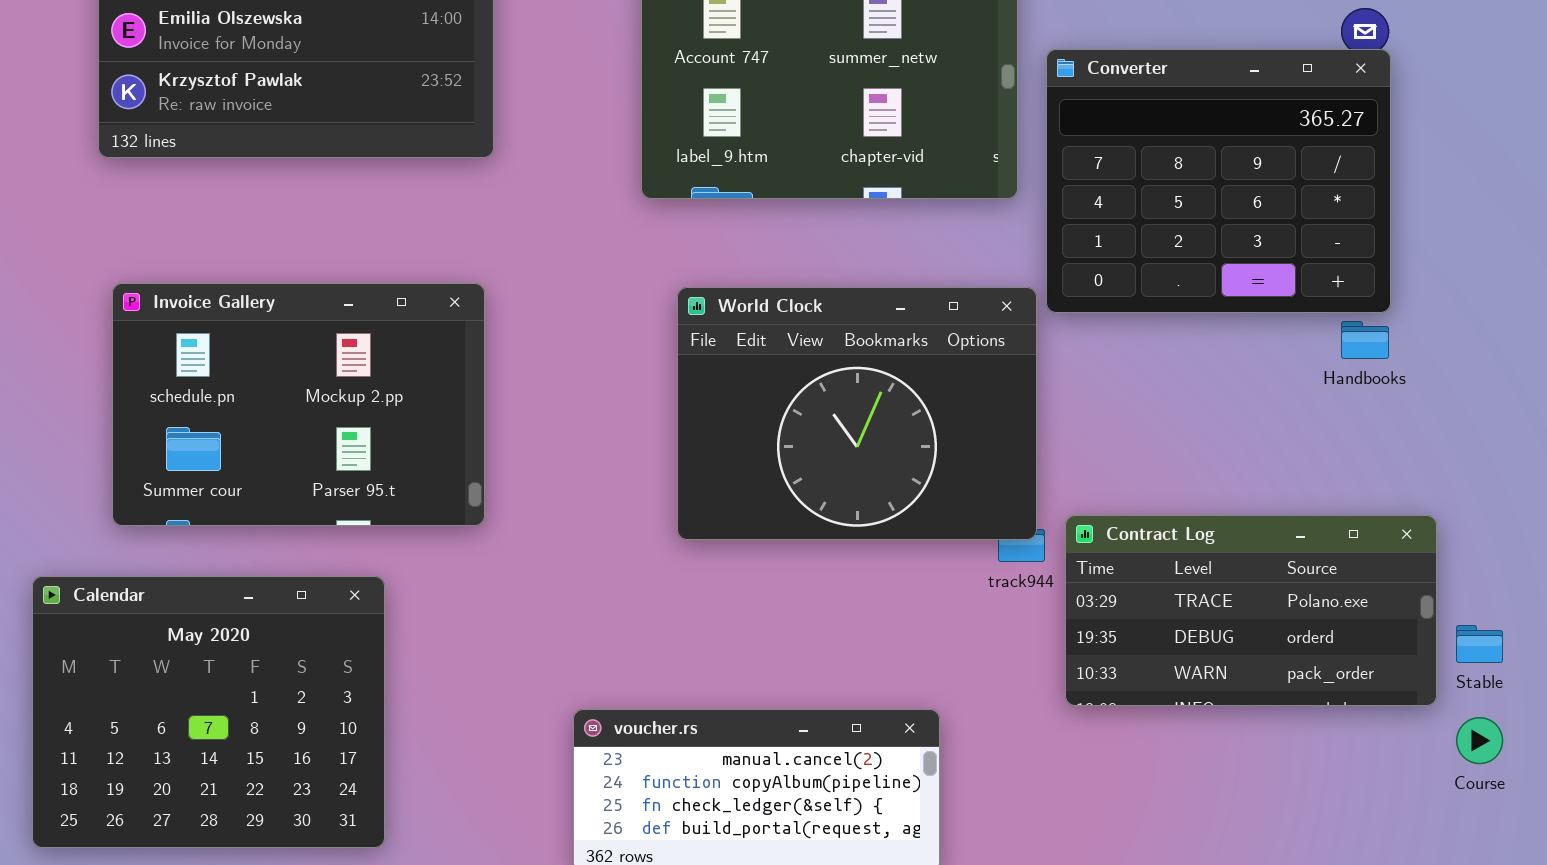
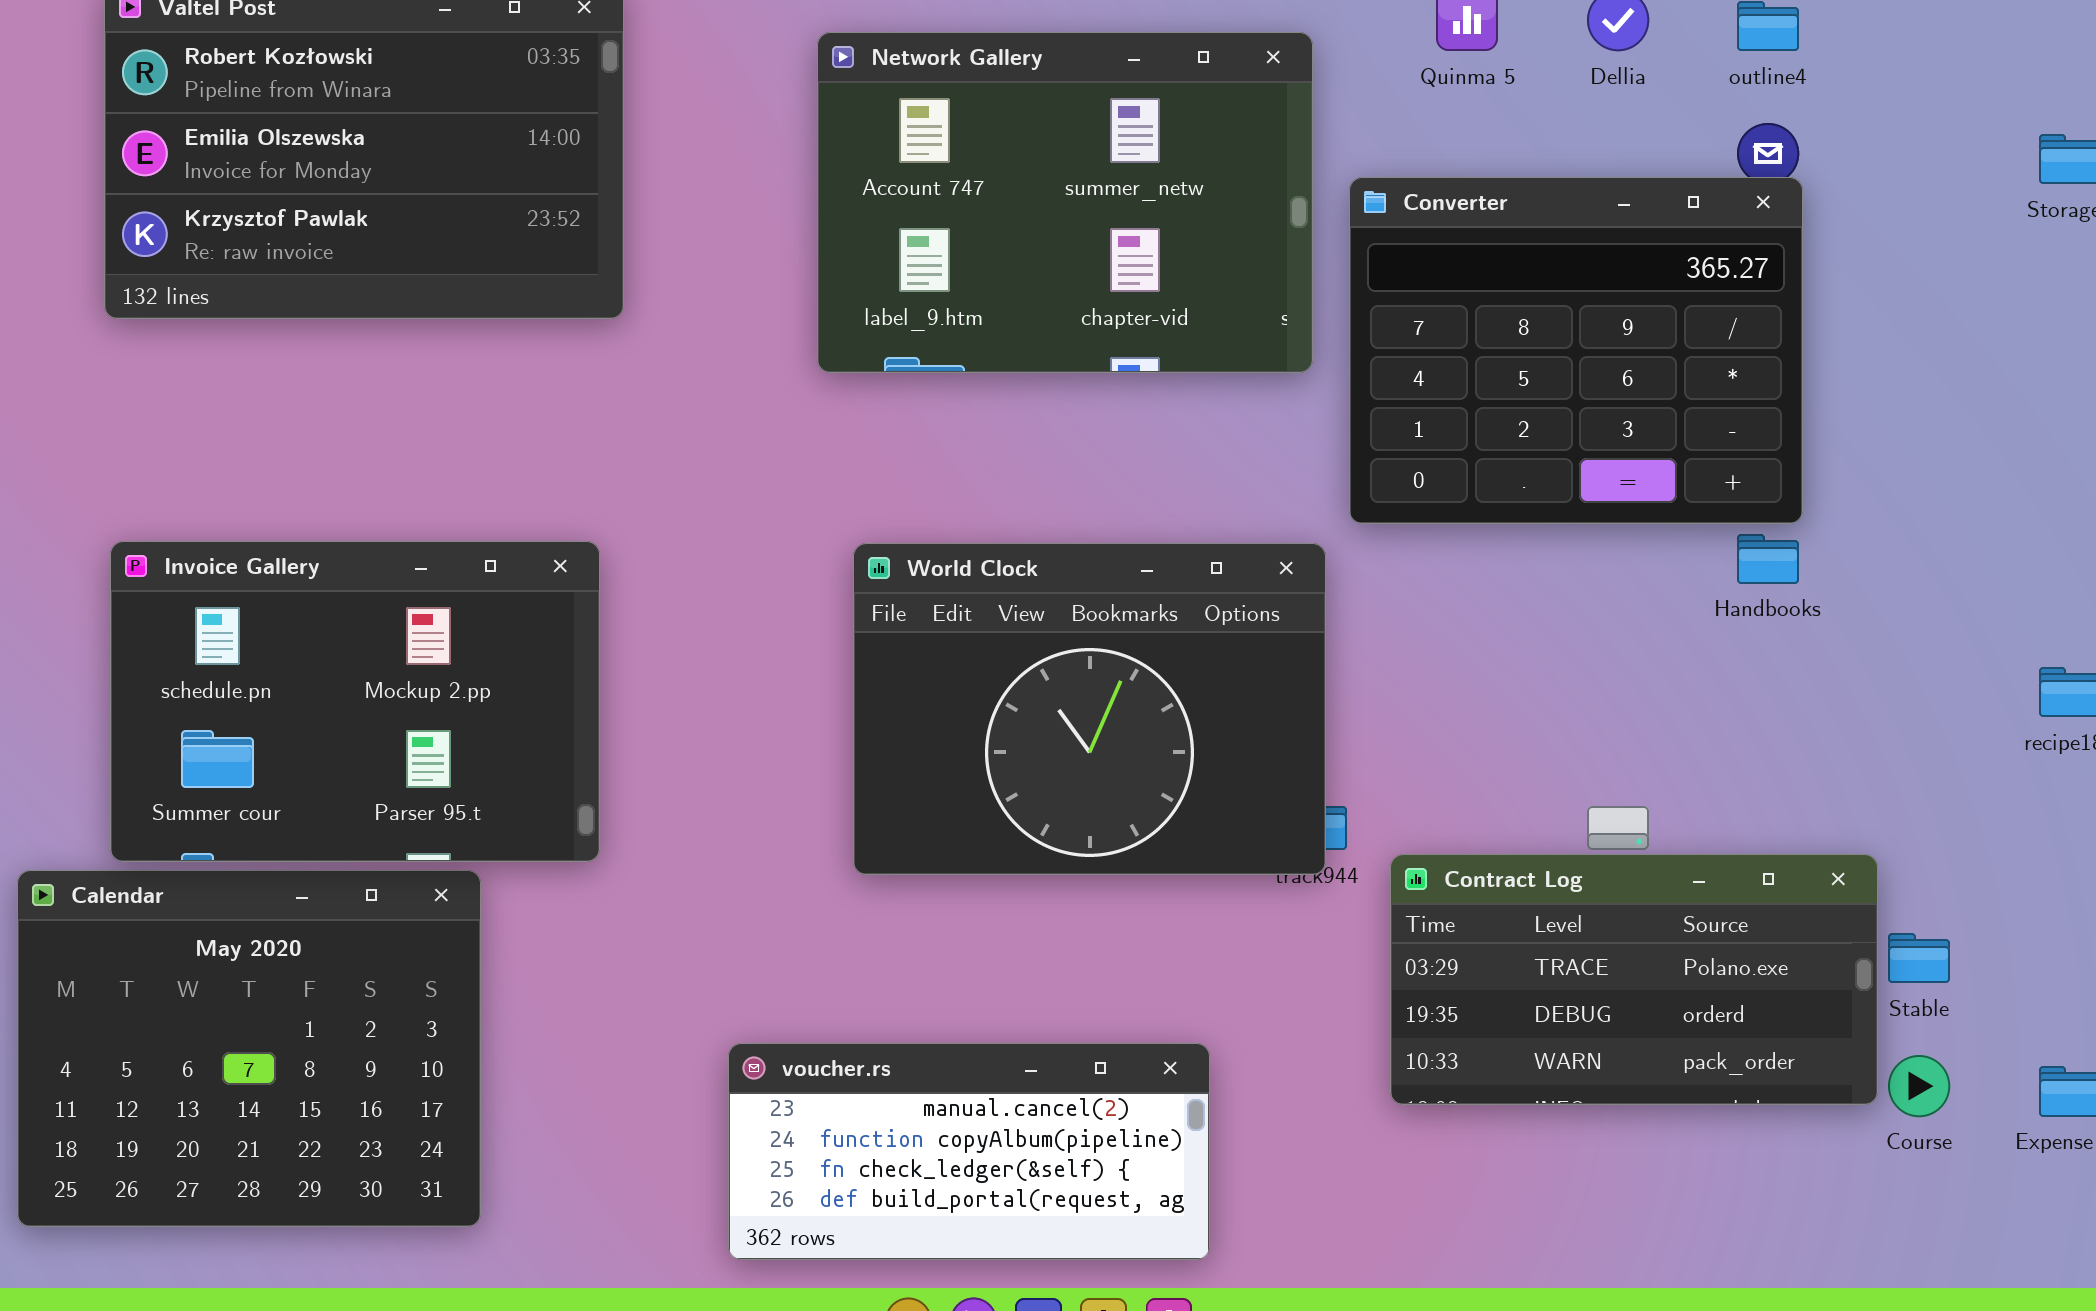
Invoice Gallery: [112,283,485,526] -> [110,541,600,862], moved
World Clock: [677,287,1037,540] -> [853,543,1326,875], moved
Contract Log: [1065,515,1437,706] -> [1390,854,1878,1105], moved

